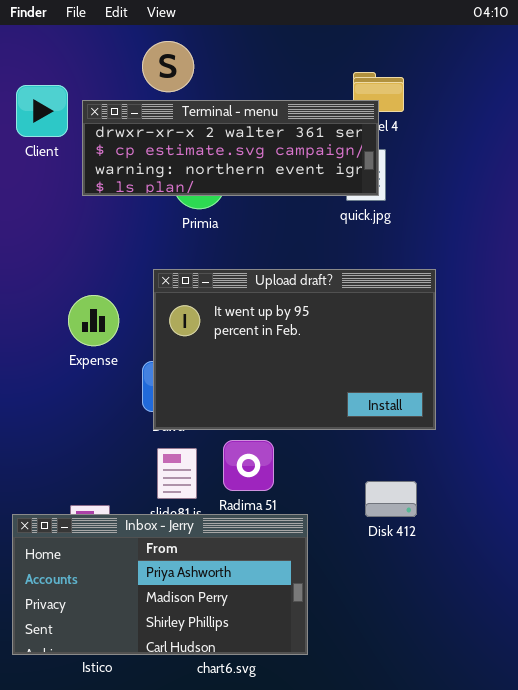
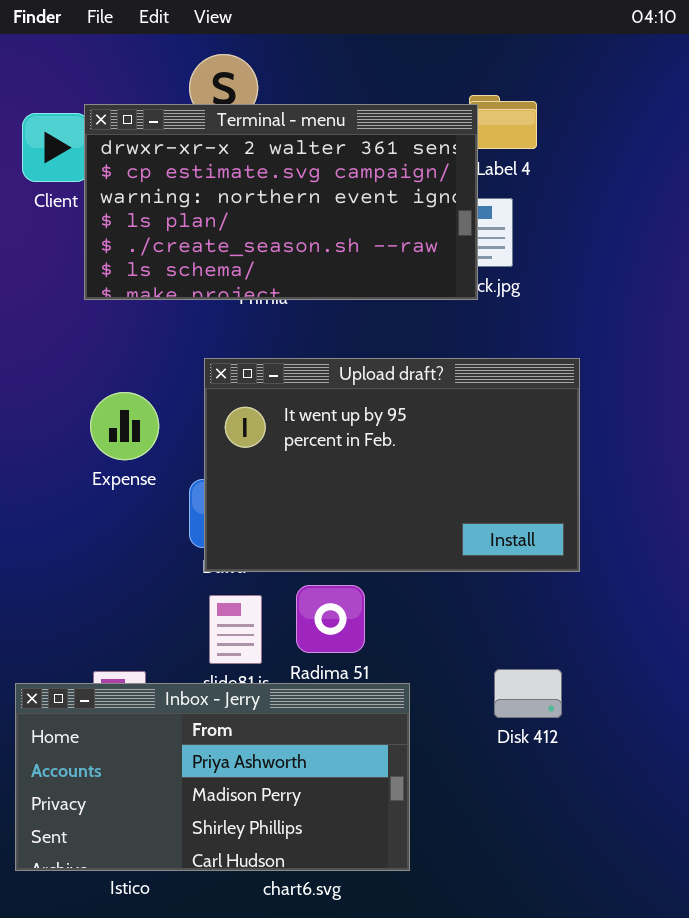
Terminal - menu: [82,100,379,196] -> [84,104,478,300], moved, resized
Disk 412: [365,481,417,517] -> [494,669,562,718], moved

